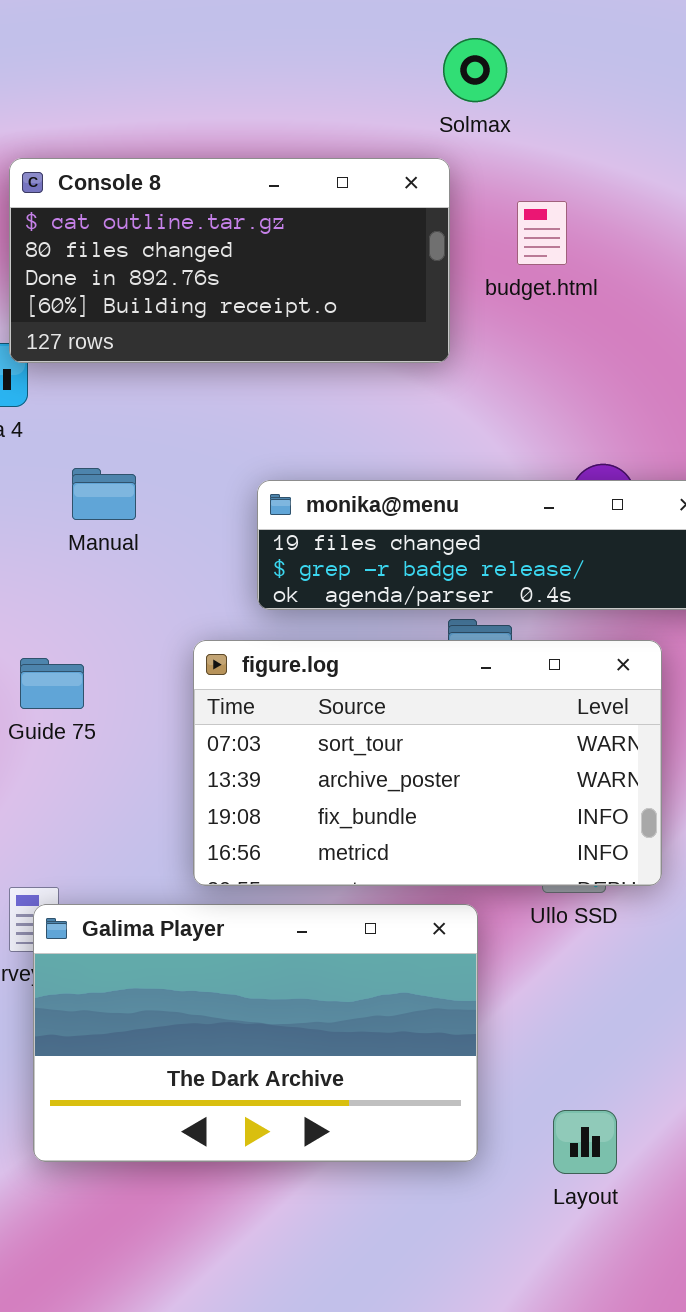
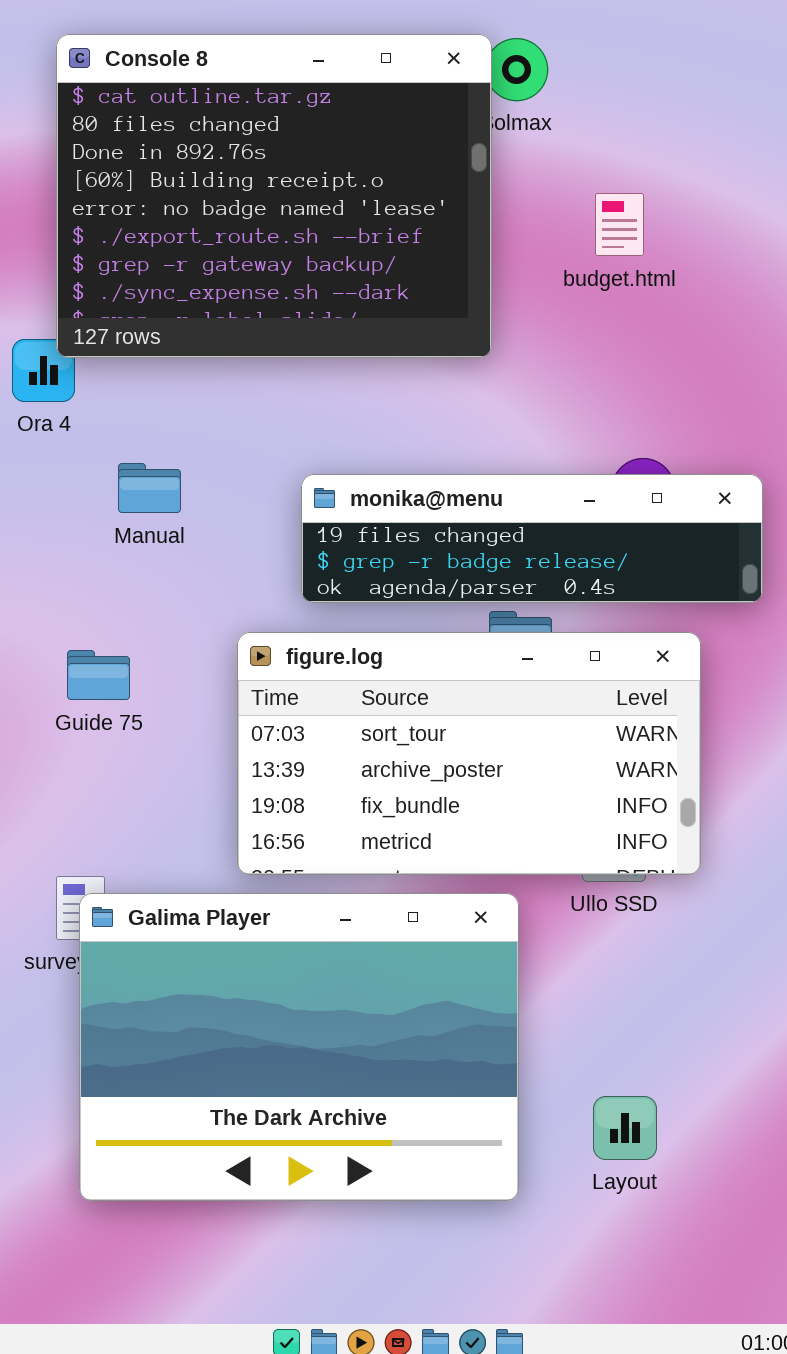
Console 8: [9,158,450,363] -> [56,34,492,358], resized
budget.html: [517,201,567,265] -> [595,193,644,256], moved
Galima Player: [33,904,478,1162] -> [79,893,519,1201], resized

